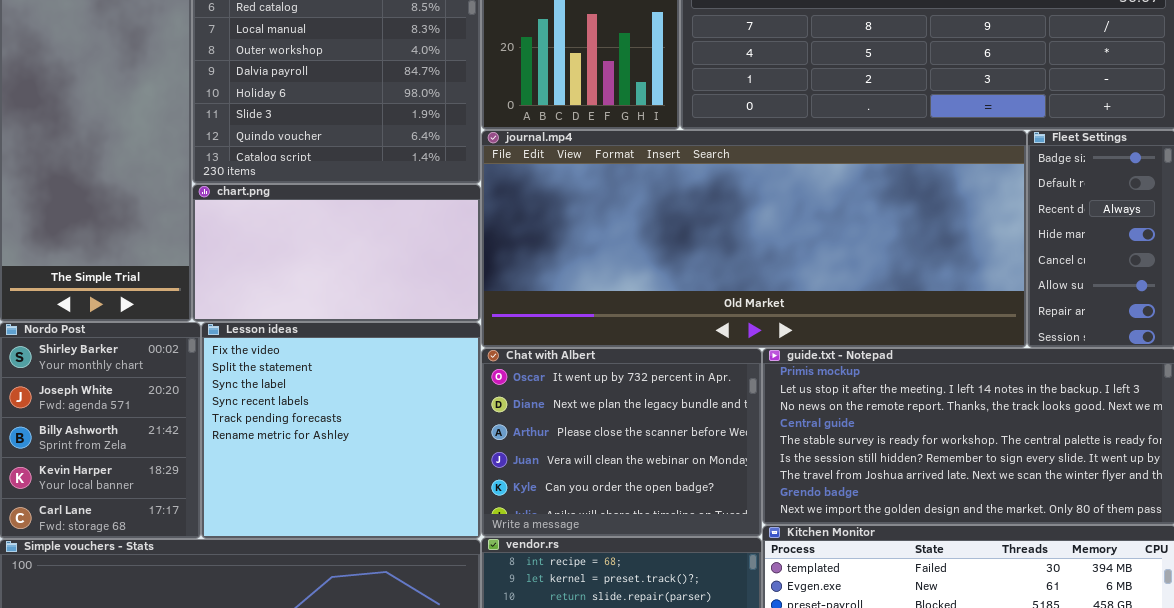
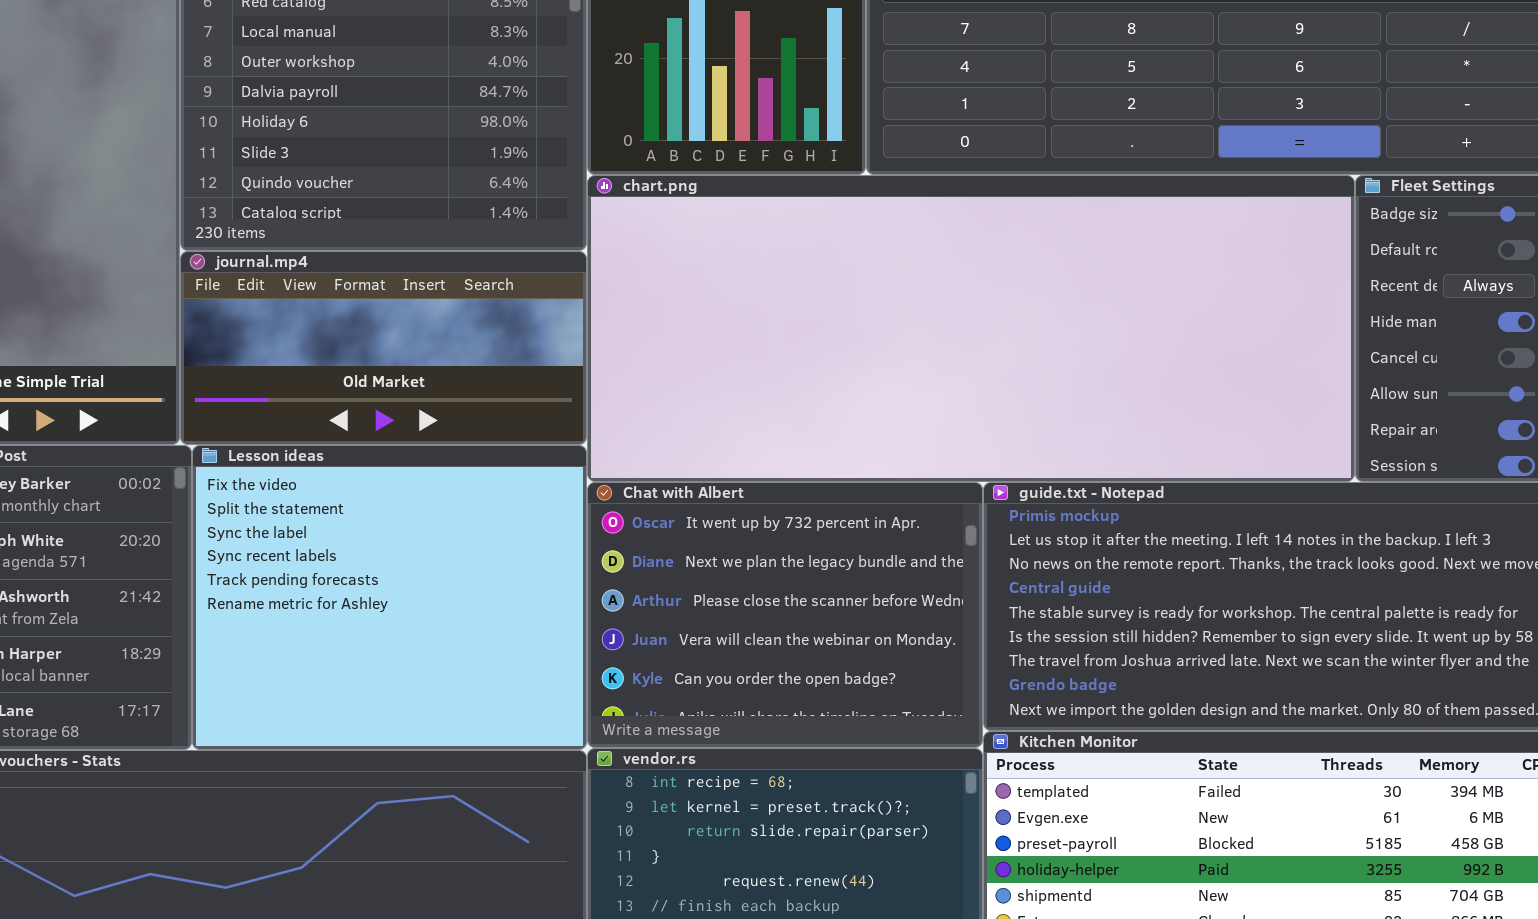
journal.mp4: [481,130,1027,348] -> [180,251,587,445], moved, resized
chart.png: [192,184,481,322] -> [587,175,1355,482], moved, resized

